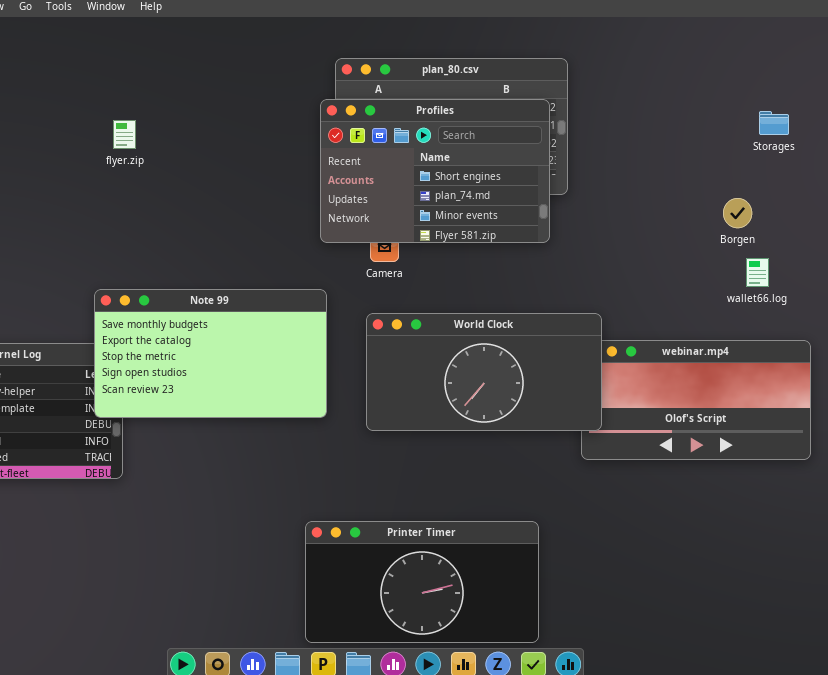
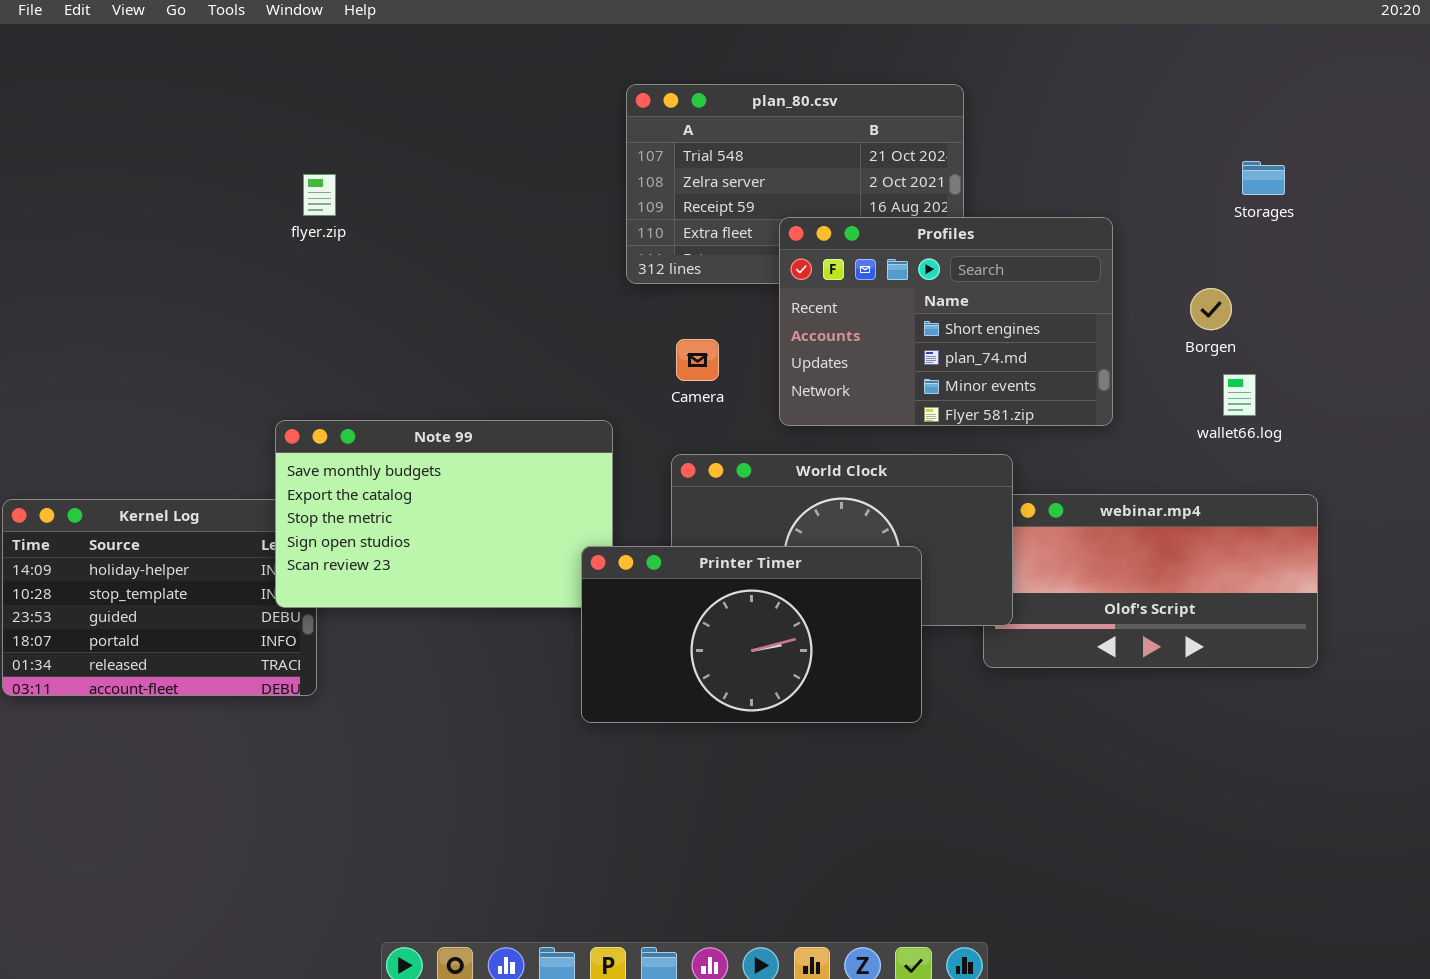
Profiles: [320,99,550,243] -> [779,217,1113,426], moved
Printer Timer: [305,521,539,643] -> [581,546,922,723], moved

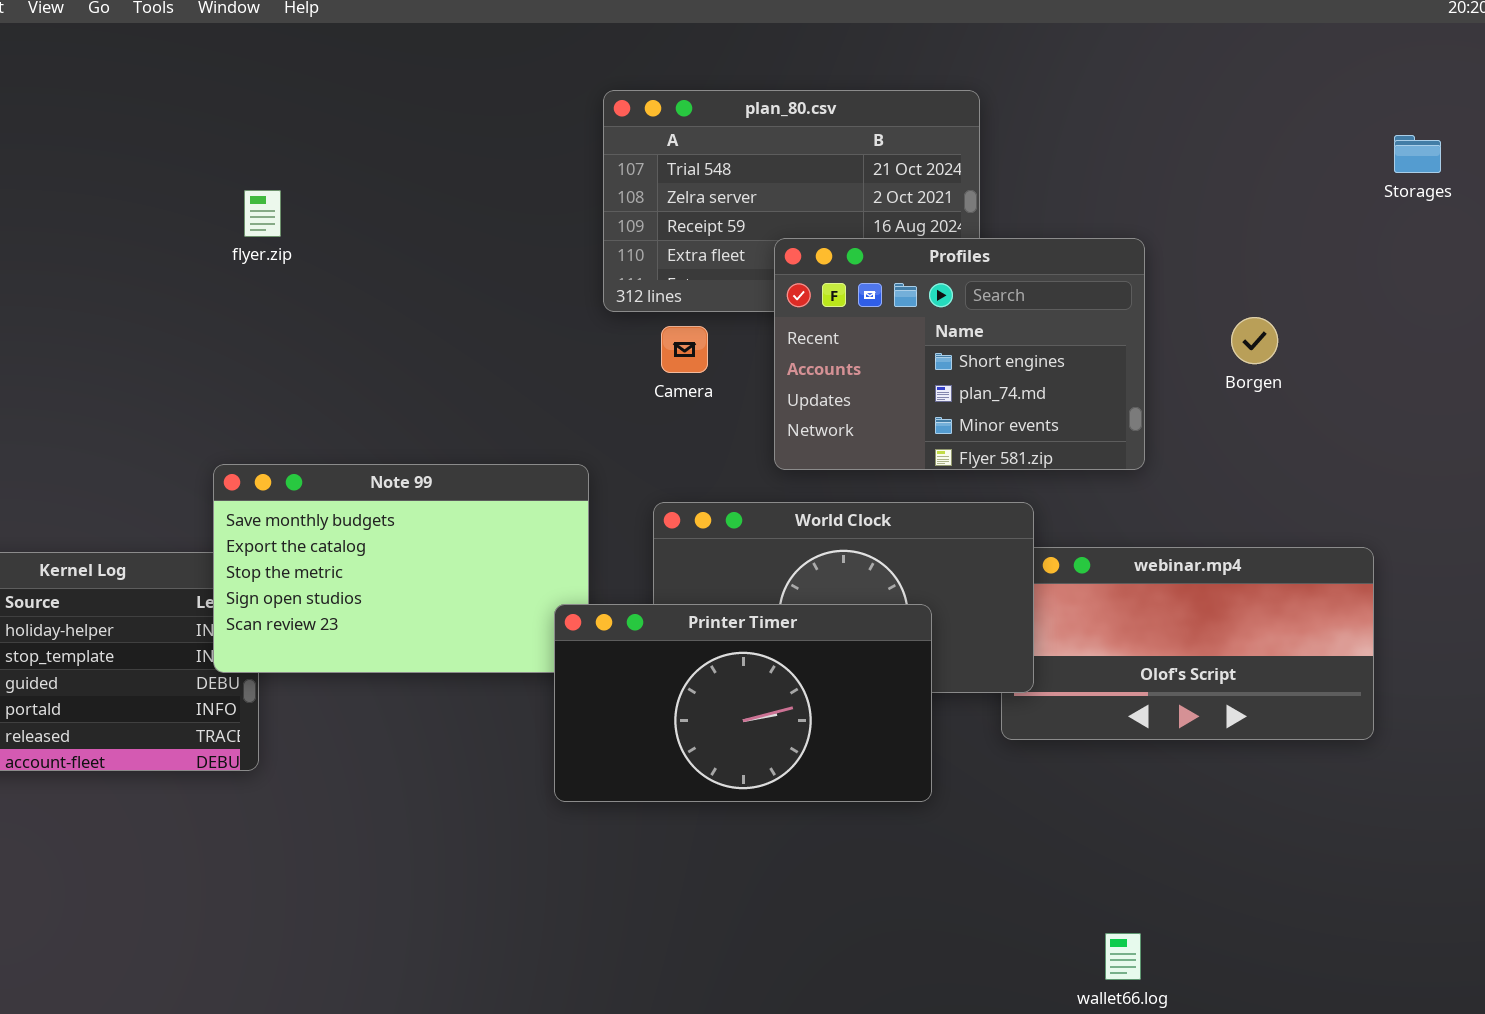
Storages: [1242,161,1285,195] -> [1394,135,1441,173], moved
Camera: [676,339,719,381] -> [661,326,708,373], moved
wallet66.log: [1223,374,1256,416] -> [1105,933,1141,980], moved

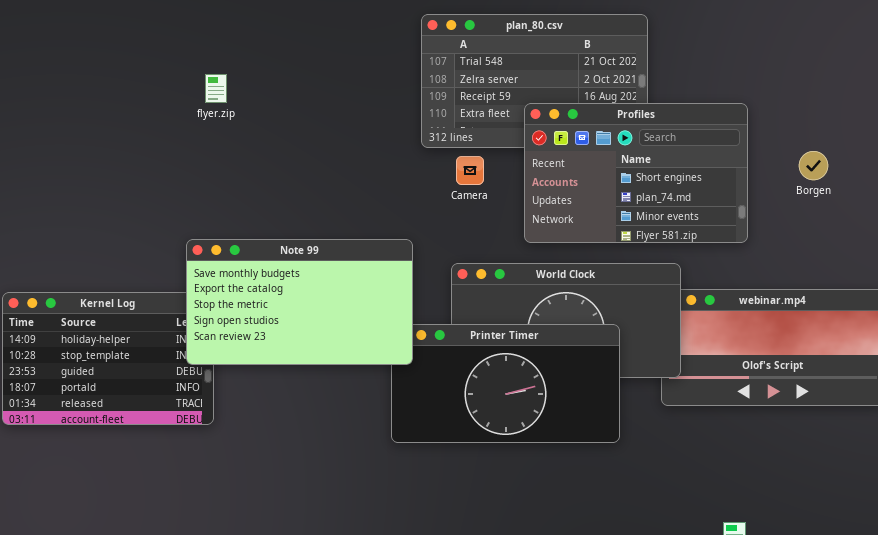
Note 99: [213,464,589,673] -> [186,239,413,365], raised

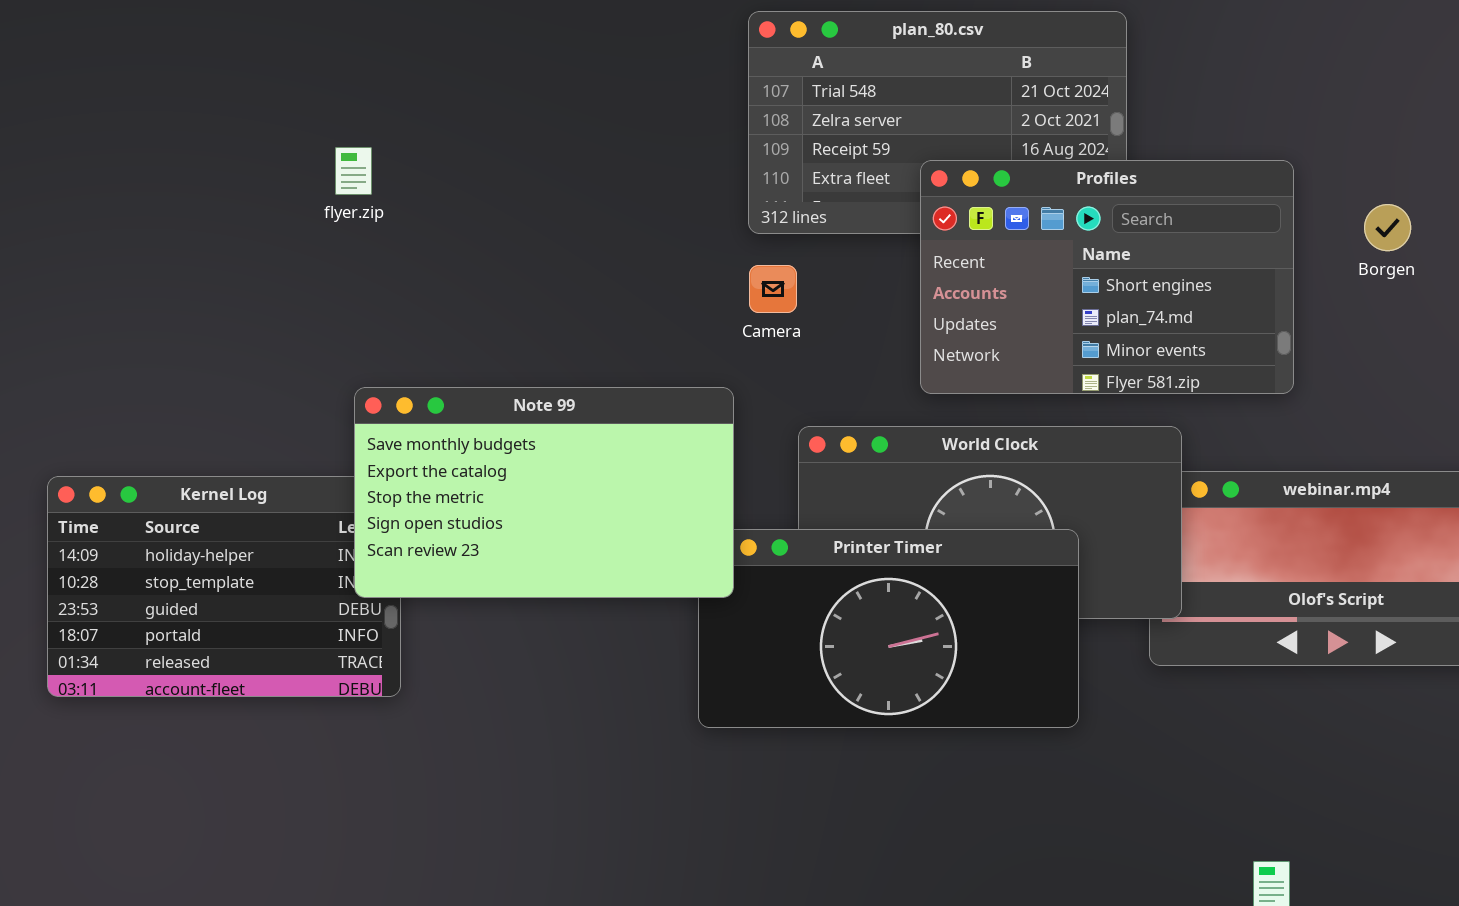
flyer.zip: [205,74,227,103] -> [335,147,372,195], moved
Borgen: [799,151,828,180] -> [1364,204,1411,251], moved
Camera: [456,156,484,185] -> [749,265,797,313], moved

